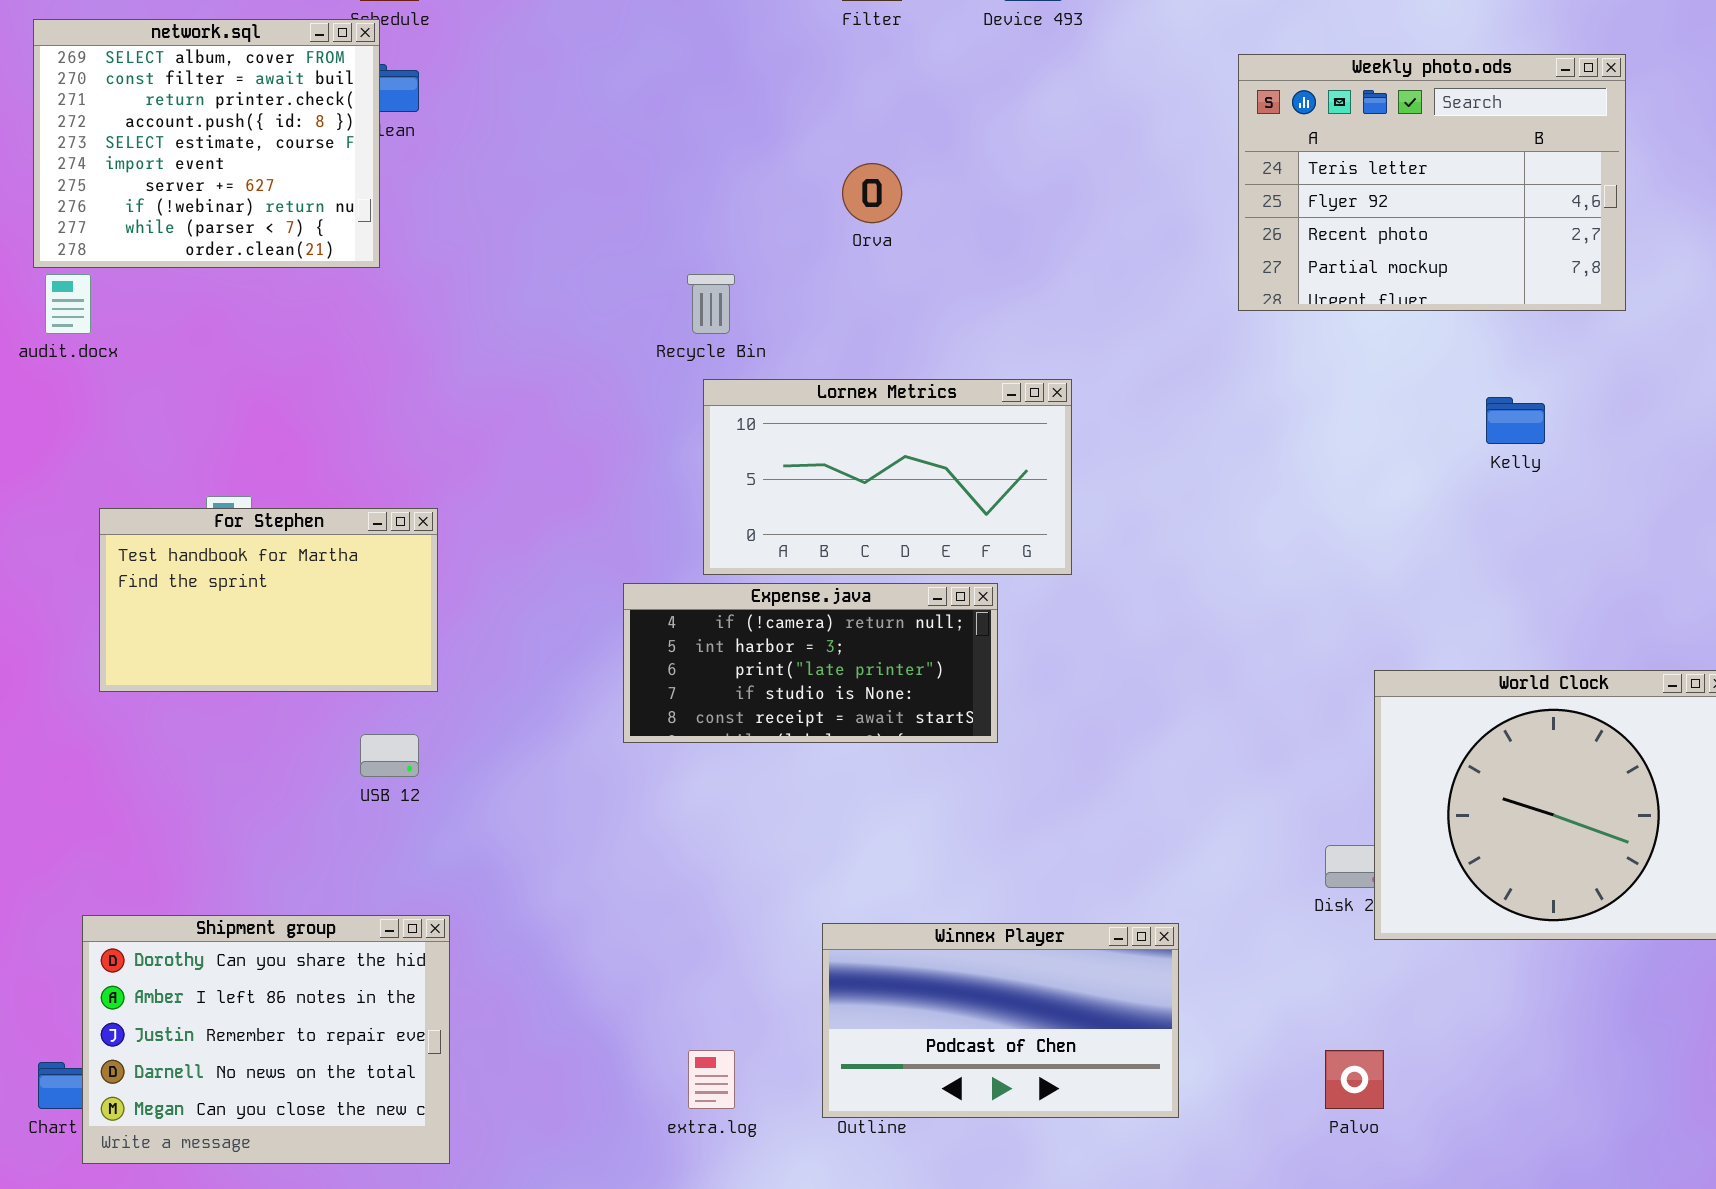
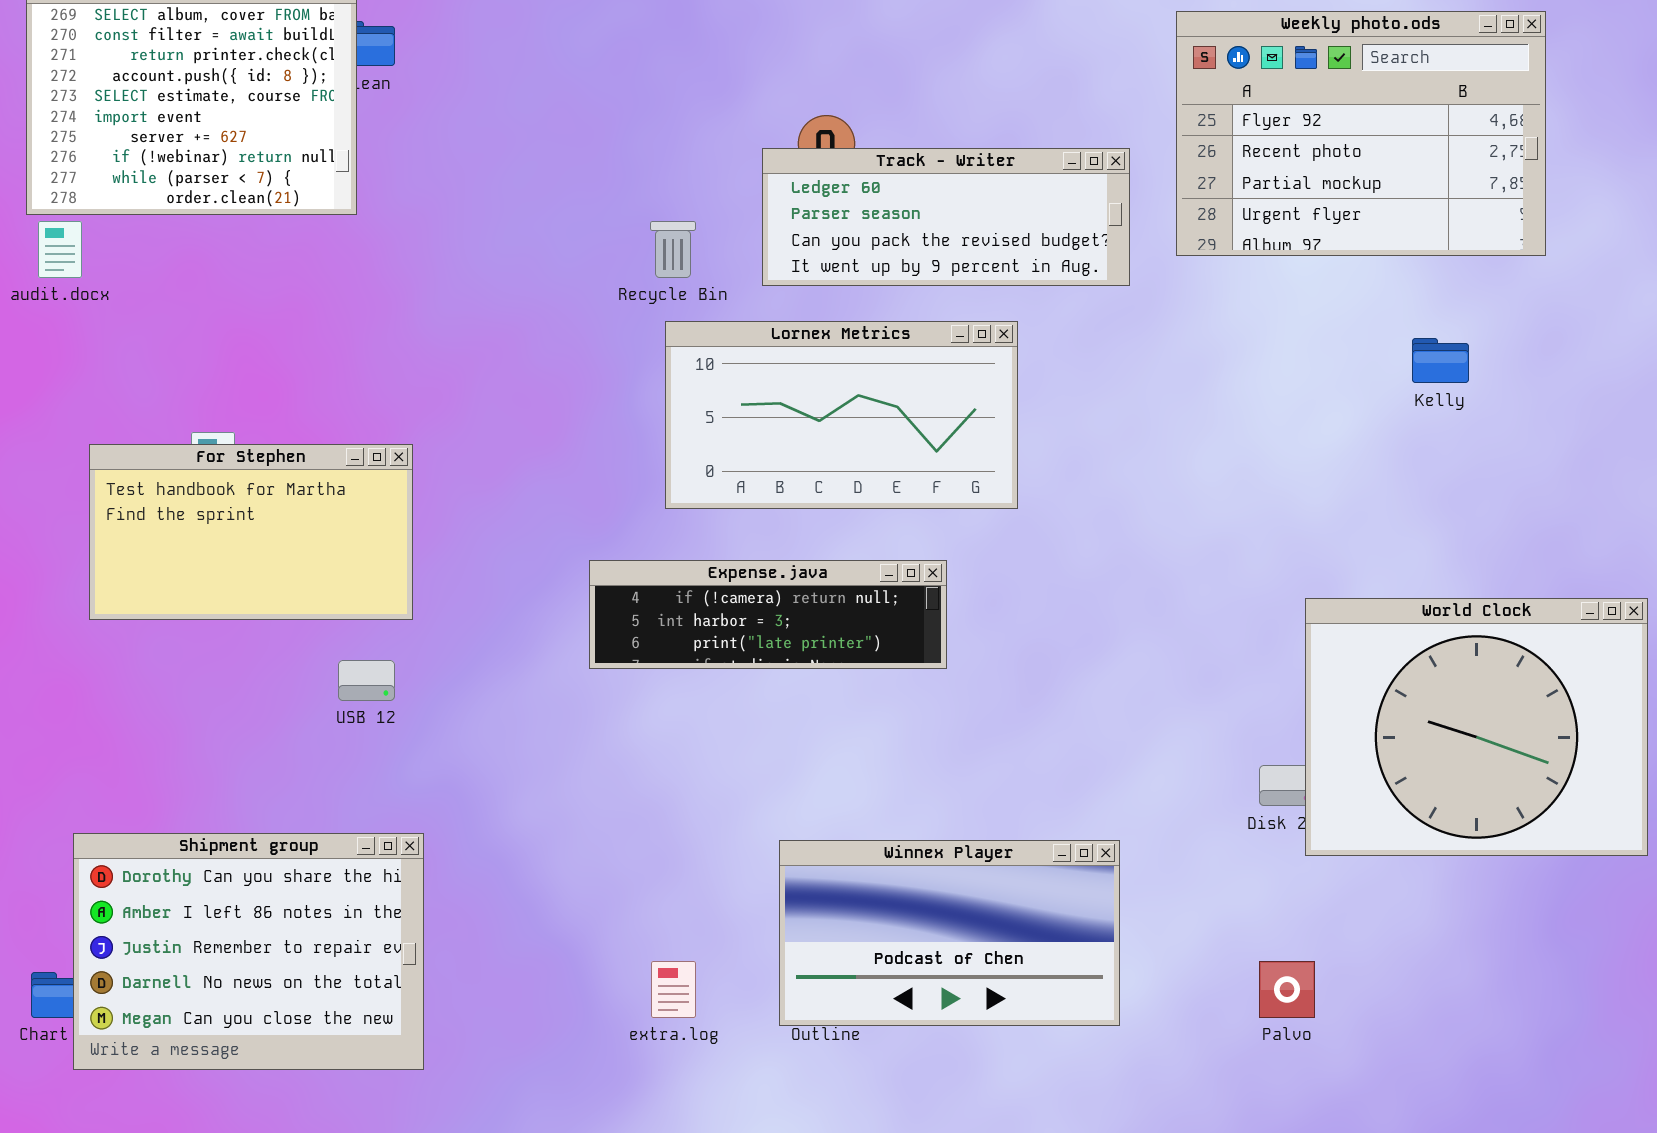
Weekly photo.ods: [1238,54,1626,311] -> [1176,11,1546,256], scrolled down 1 row
Track - Writer: none -> [762,148,1130,286], opened
Expense.java: [623,583,998,743] -> [589,560,947,669], resized

